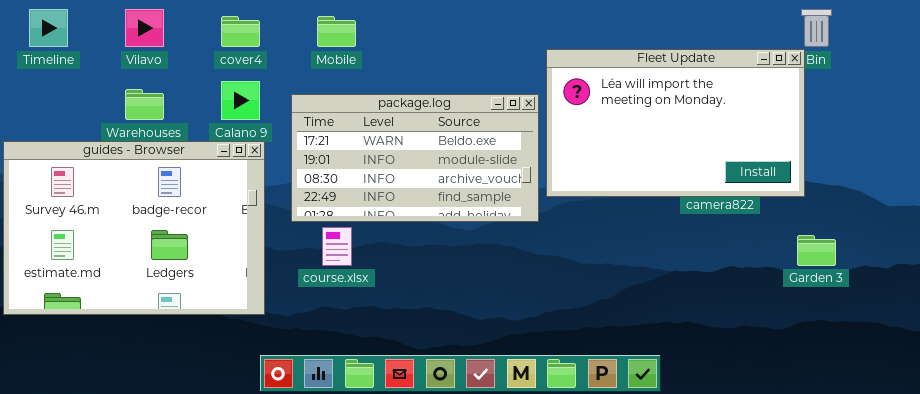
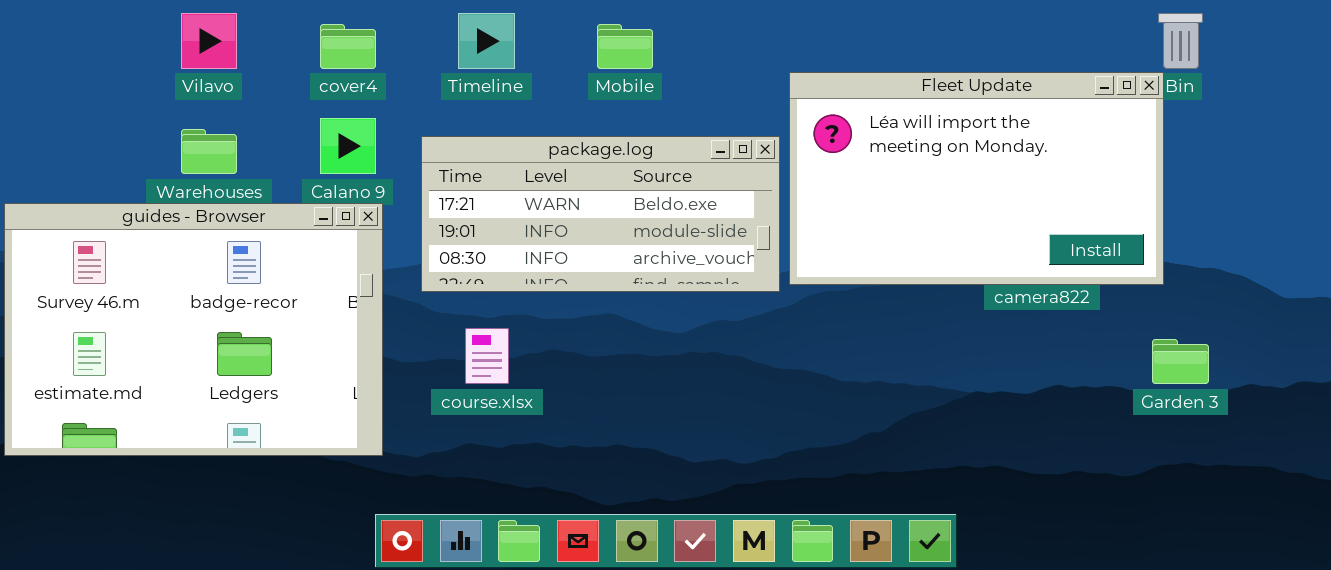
Timeline: [29,9,68,47] -> [458,13,515,69], moved
Mobile: [317,16,356,47] -> [597,24,653,69], moved
package.log: [291,94,539,222] -> [421,136,780,292], resized

